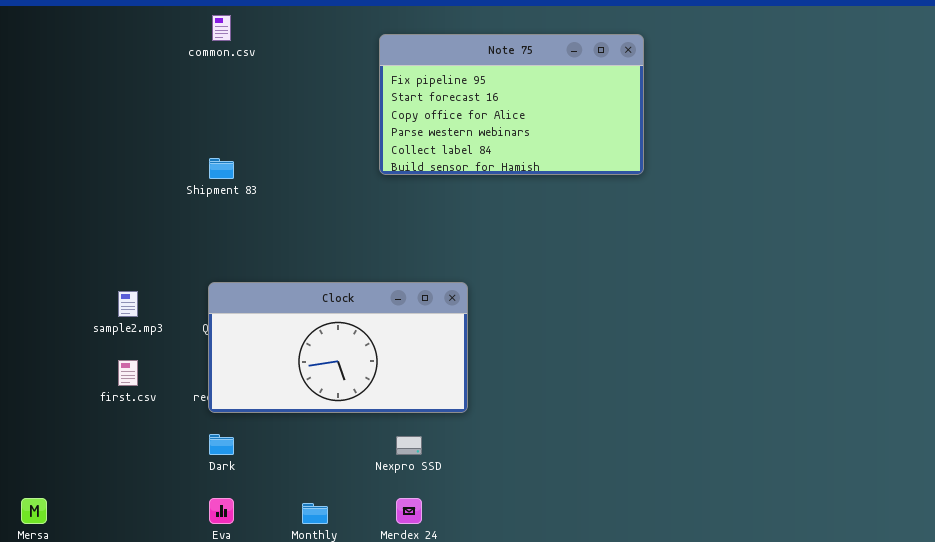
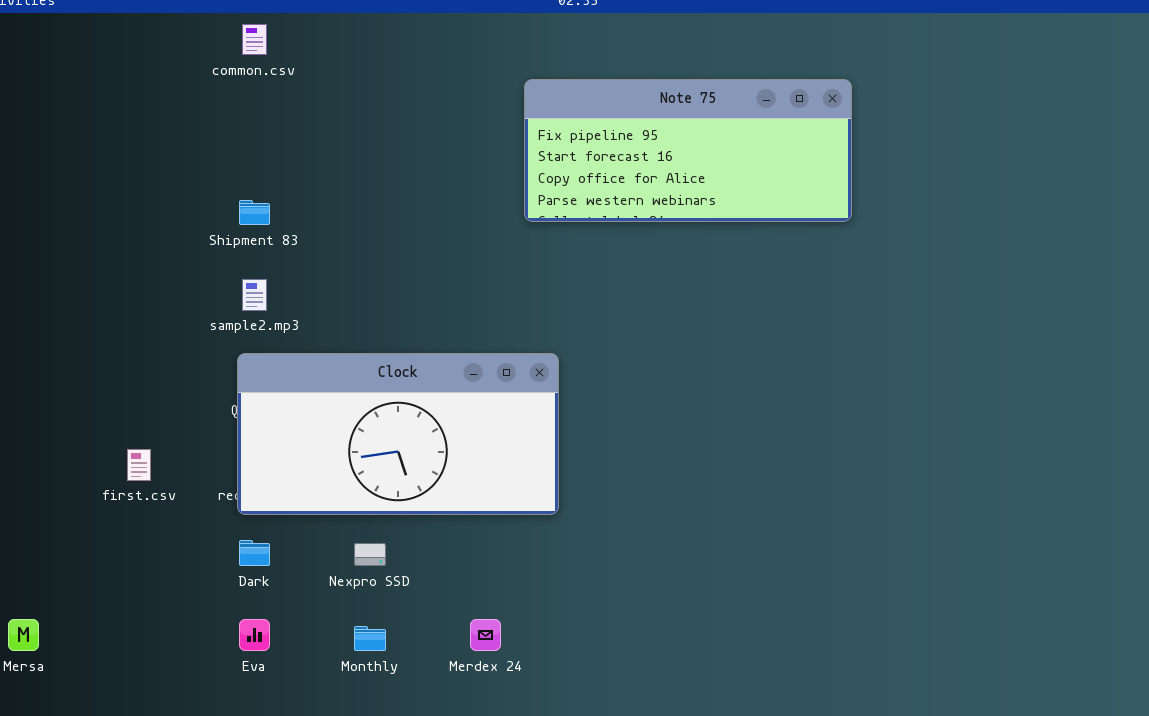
Note 75: [379,34,644,175] -> [524,79,852,222], moved, resized
sample2.mp3: [118,291,138,317] -> [242,279,267,311], moved
Nexpro SSD: [396,436,422,455] -> [354,543,386,566], moved

